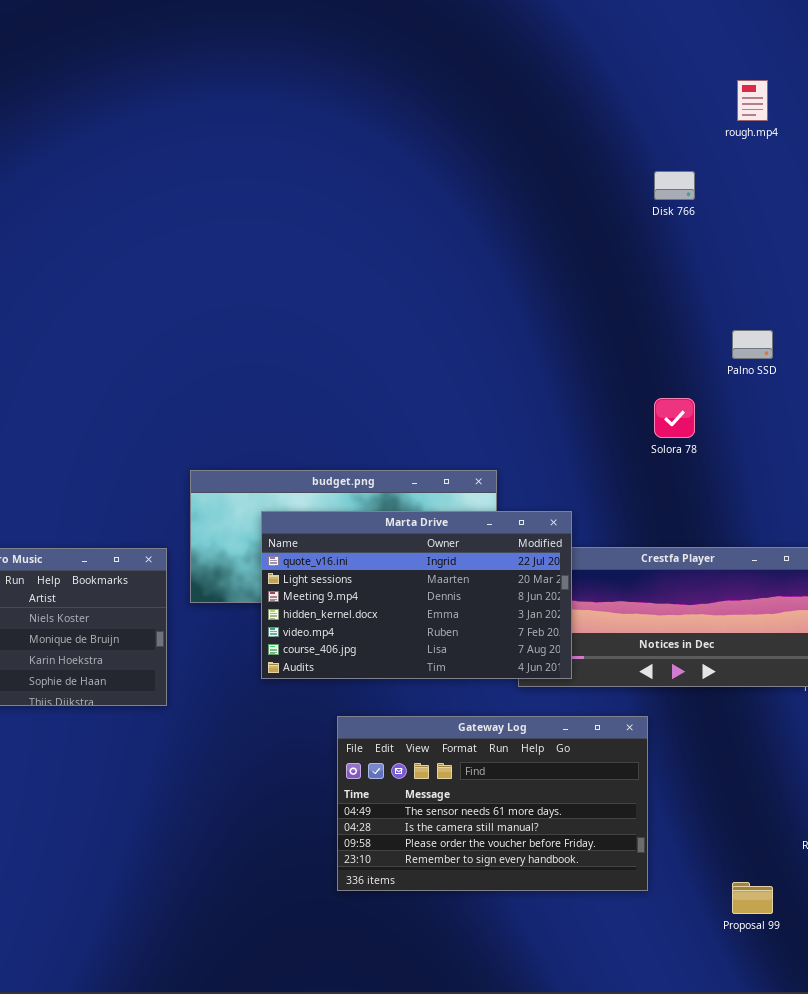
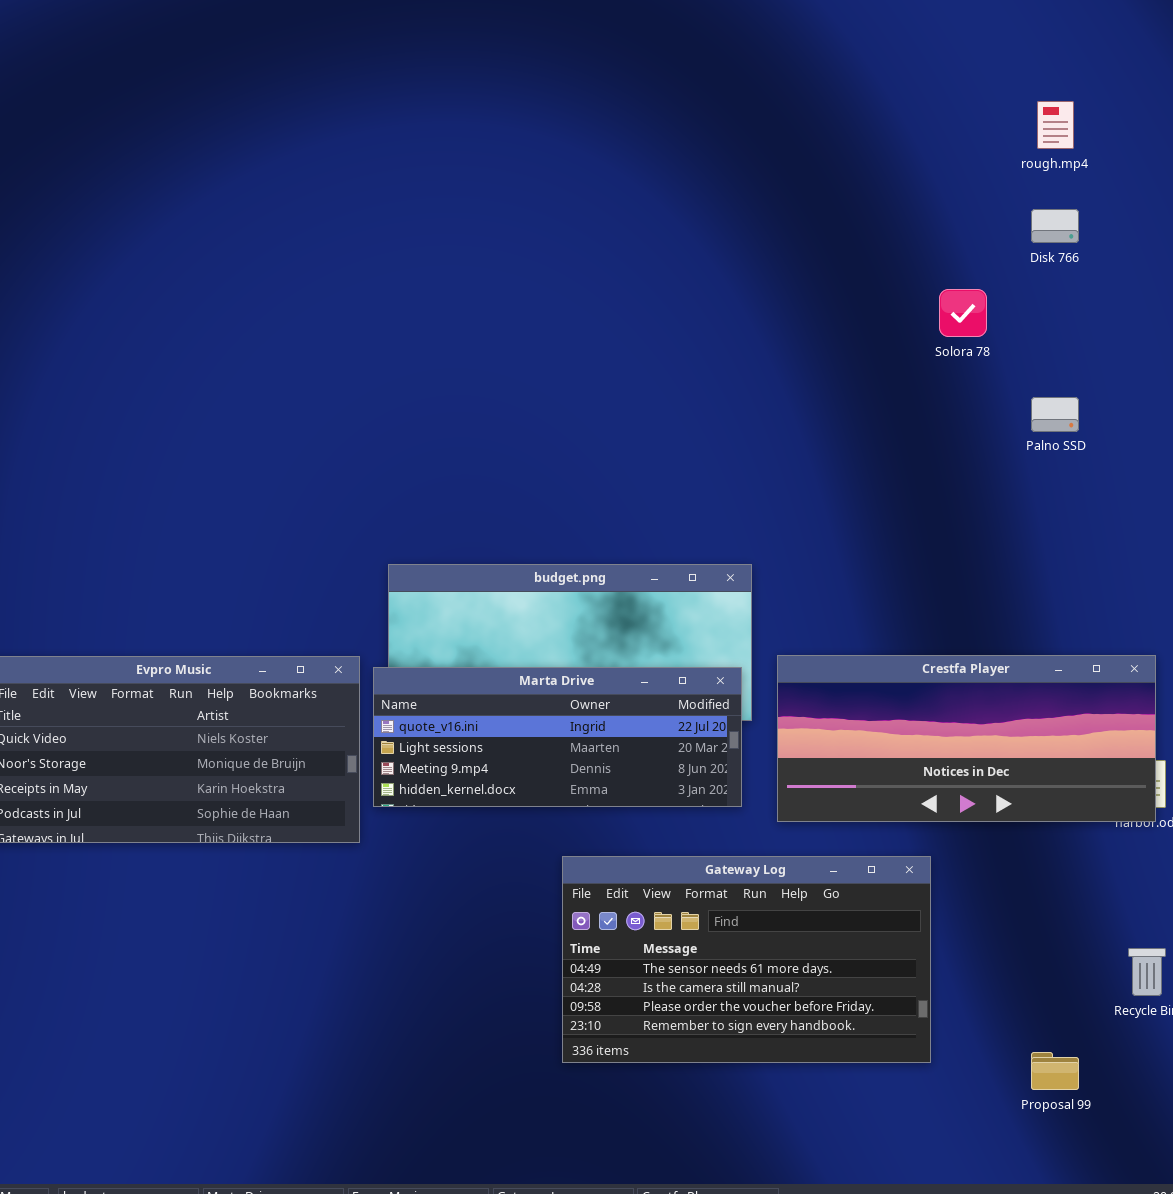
Disk 766: [654,171,695,200] -> [1031,209,1079,243], moved
Solora 78: [654,398,695,438] -> [939,289,987,337], moved
Marta Drive: [261,511,572,679] -> [373,667,742,807], moved, resized

